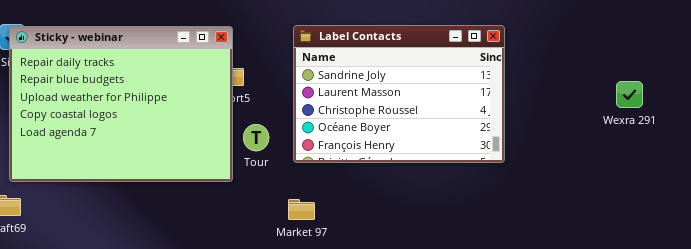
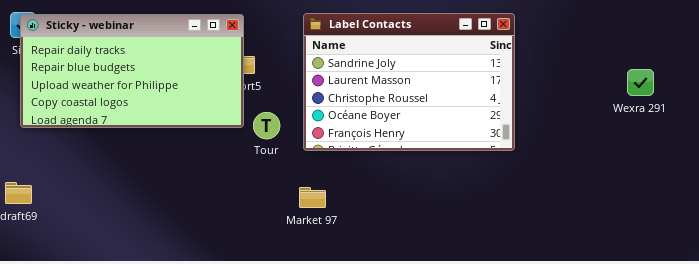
Sticky - webinar: [9,26,233,182] -> [20,14,244,128], resized

